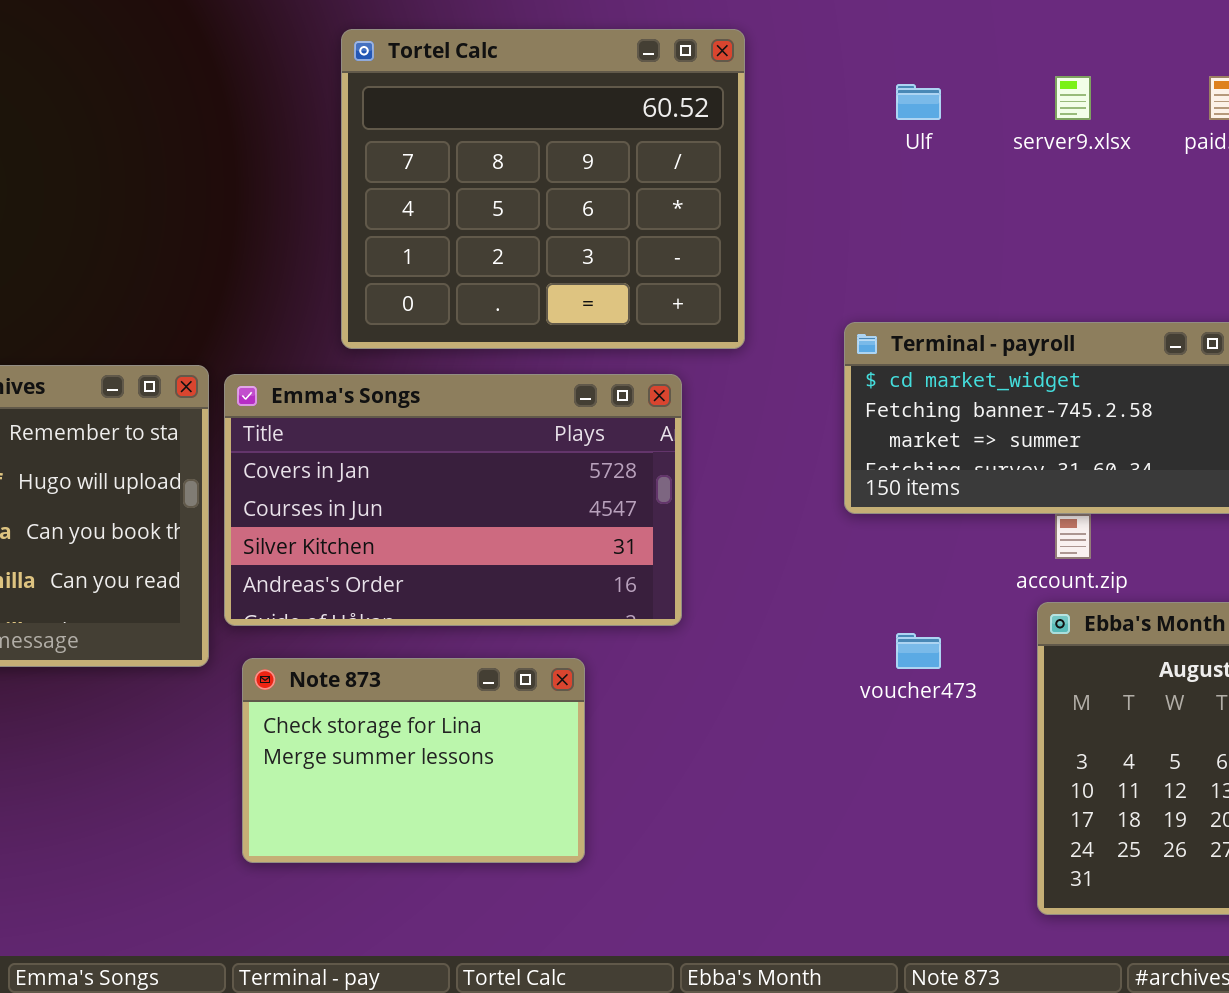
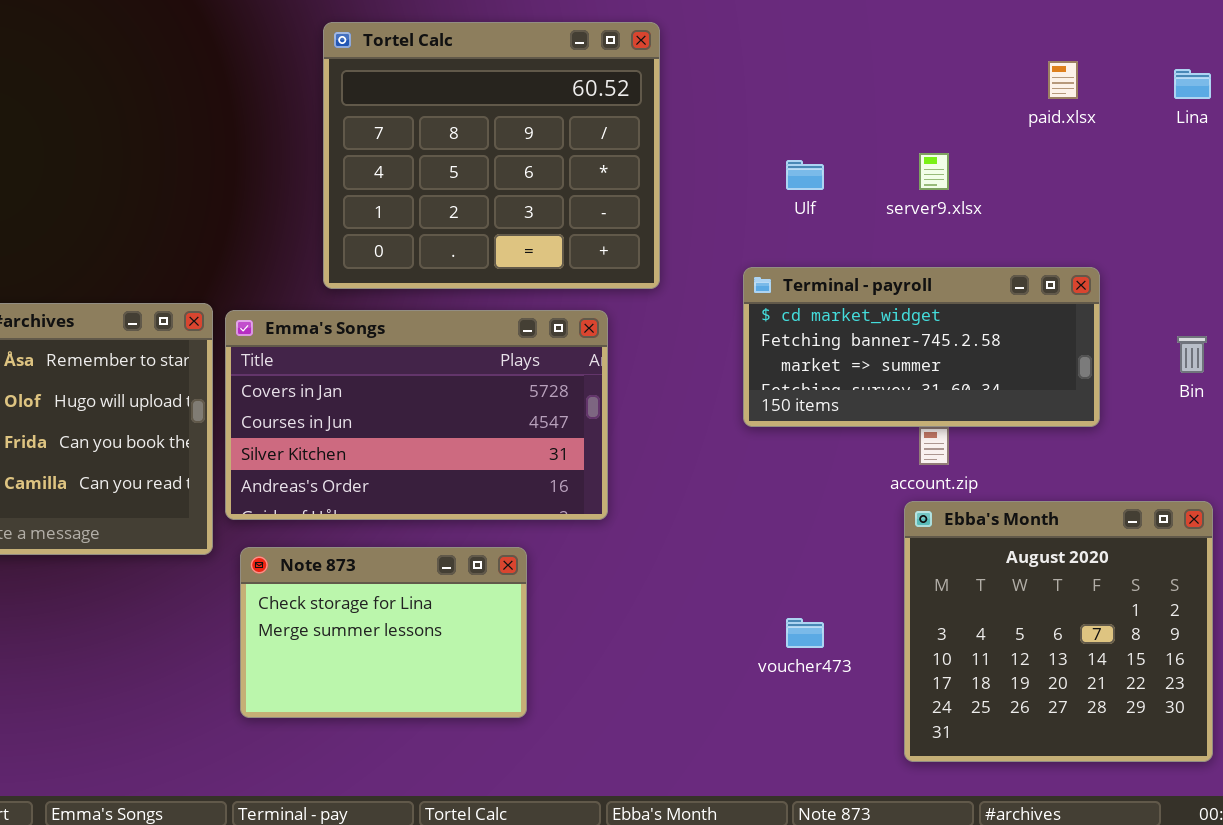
server9.xlsx: [1055,76,1091,120] -> [919,153,949,190], moved
Ulf: [896,84,941,120] -> [786,160,824,190], moved
voucher473: [896,633,941,669] -> [786,618,824,648], moved

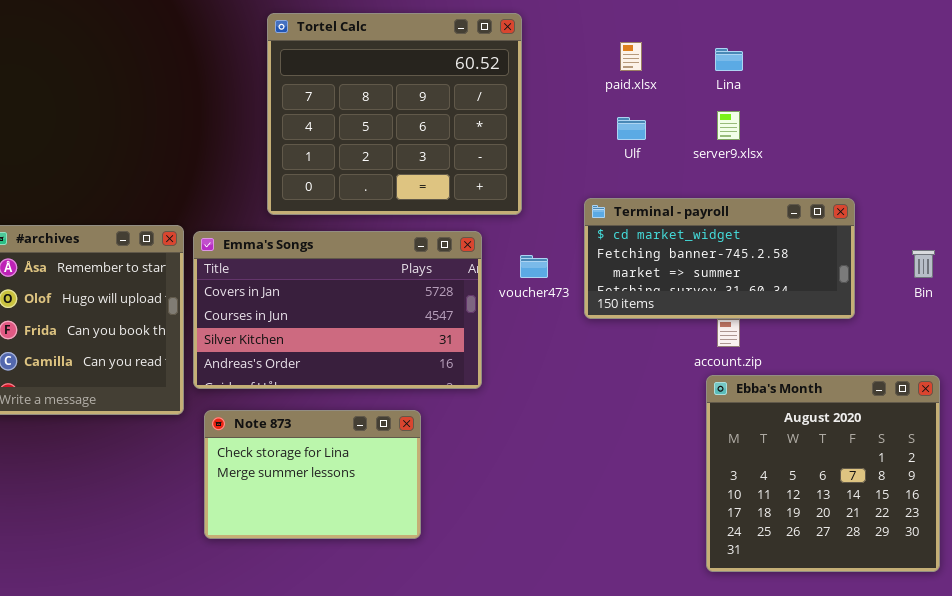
paid.xlsx: [1048,61,1078,99] -> [620,42,642,71], moved
Lina: [1174,69,1211,99] -> [715,48,743,71], moved
voucher473: [786,618,824,648] -> [520,255,548,278], moved

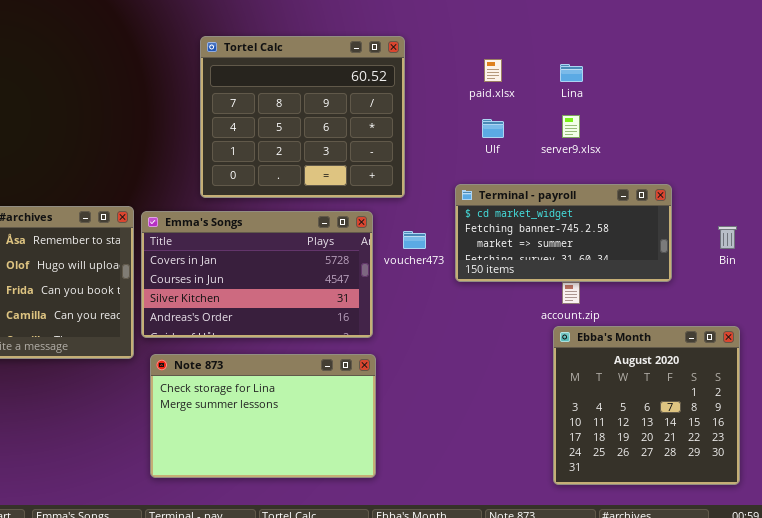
Note 873: [204,410,421,539] -> [150,354,376,478], resized

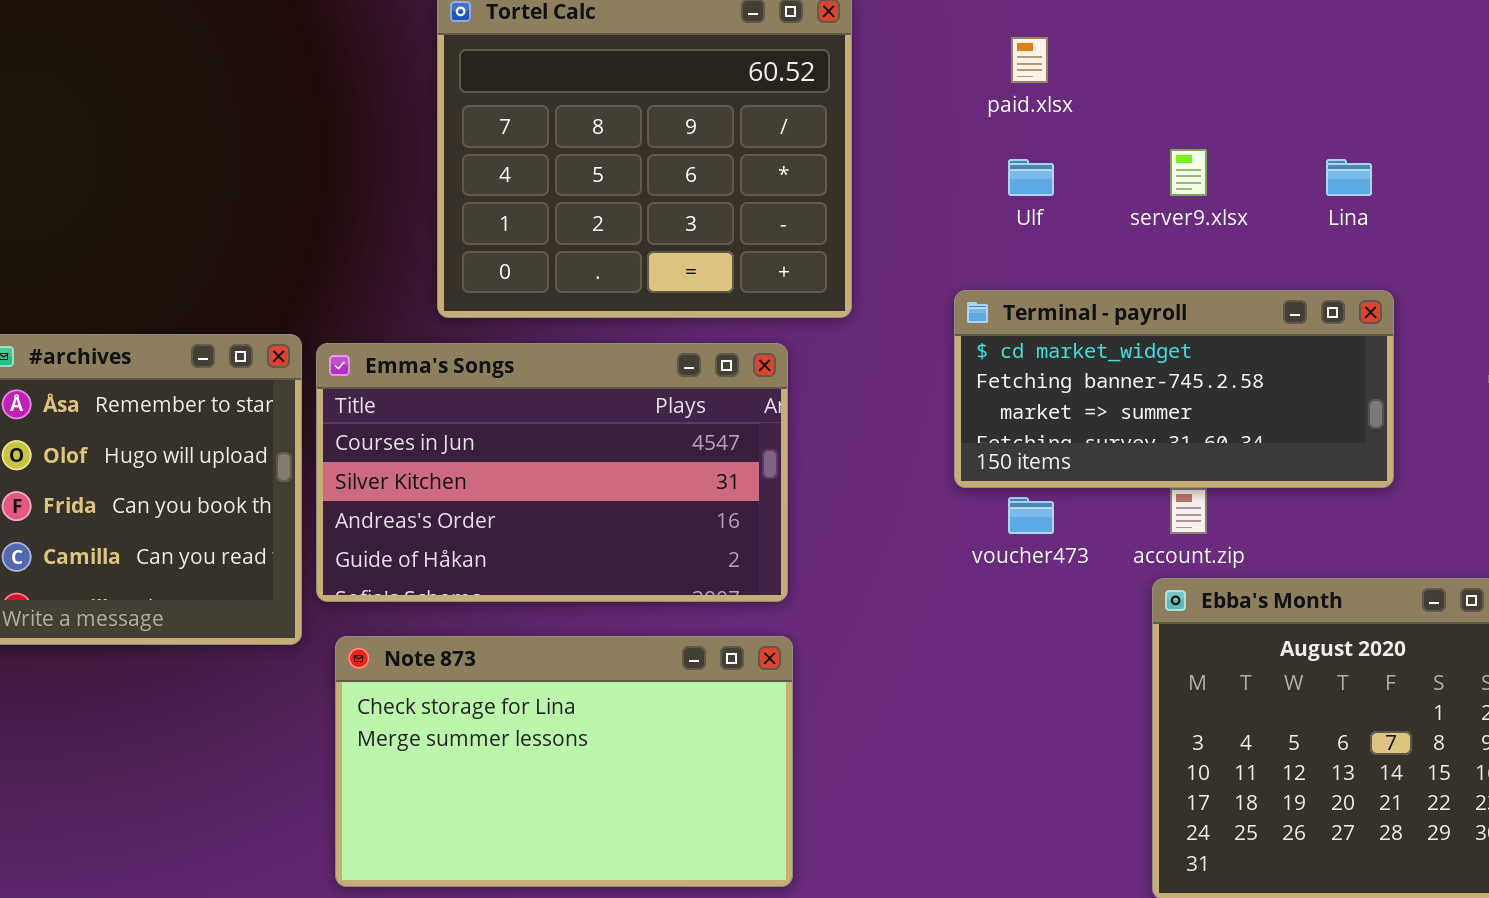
Lina: [560,64,583,82] -> [1326,159,1372,196], moved
Emma's Songs: [141,211,373,338] -> [316,343,788,602], scrolled down 1 row
voucher473: [403,231,426,249] -> [1008,497,1054,534], moved

